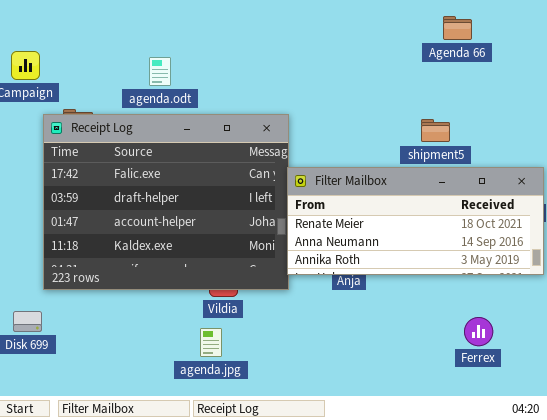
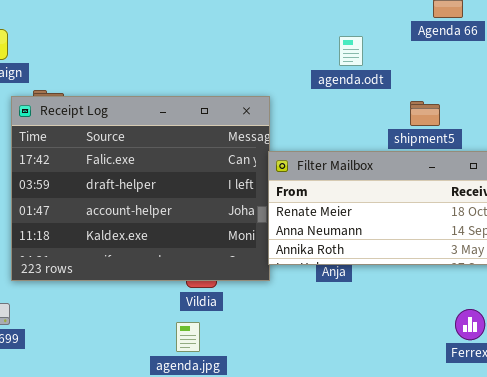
agenda.odt: [149,57,171,86] -> [339,36,363,66], moved

